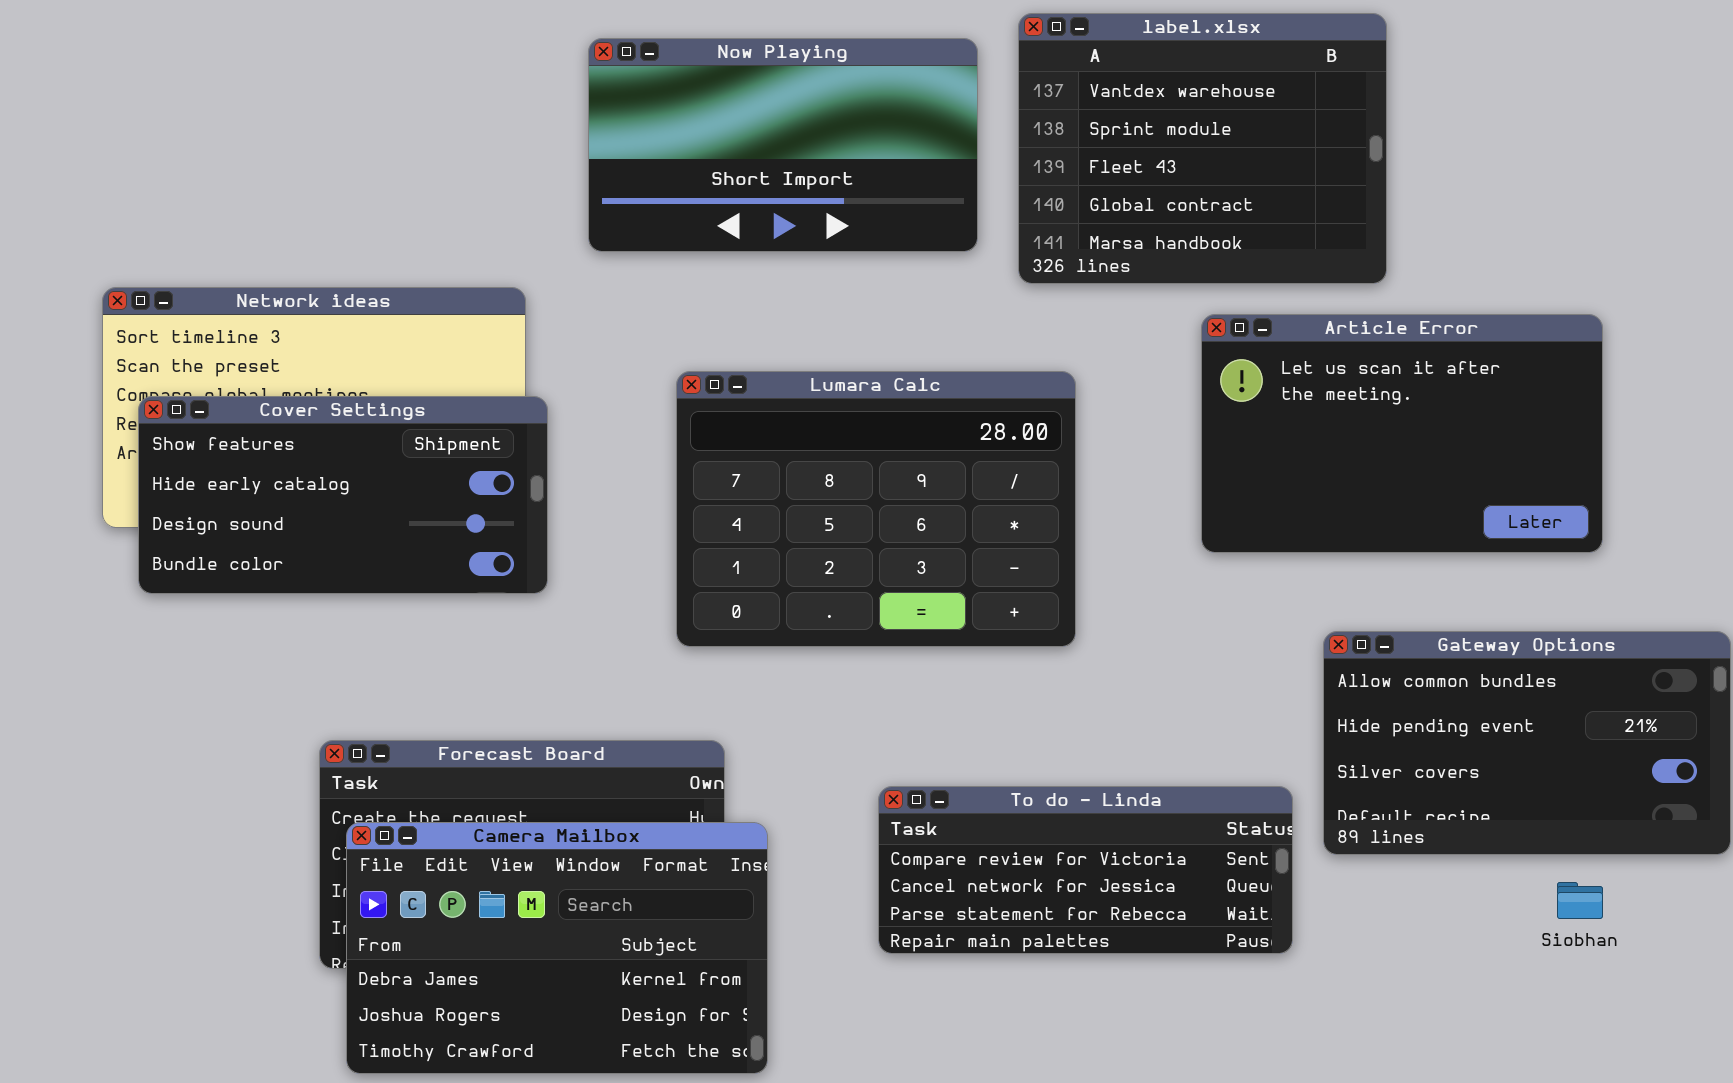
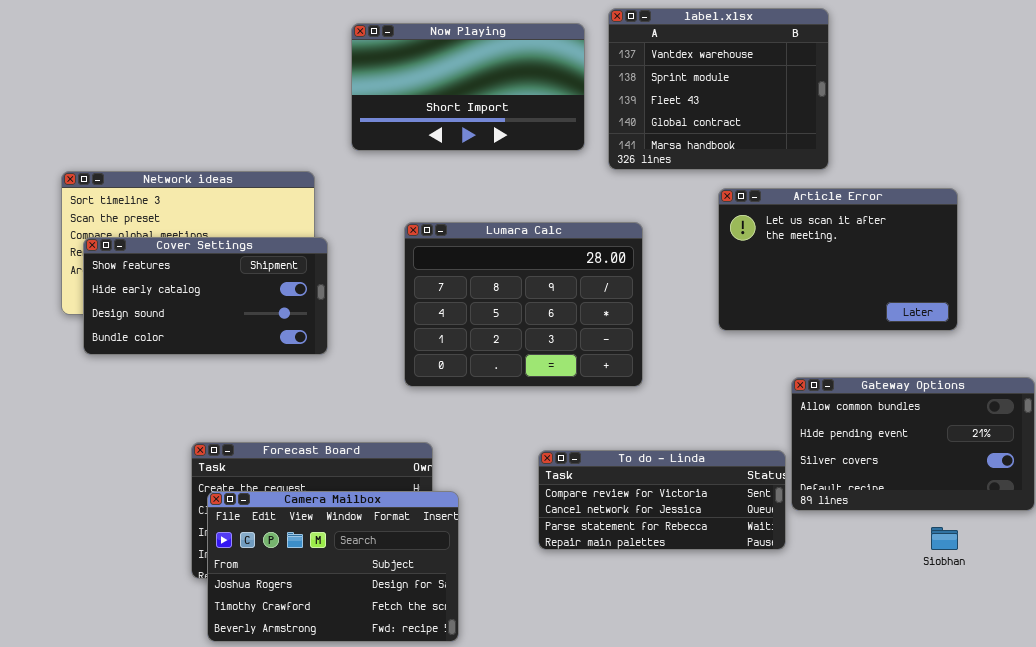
To do - Linda: [878,786,1293,954] -> [538,450,786,550], moved
Camera Mailbox: [346,822,768,1074] -> [207,491,459,642], scrolled down 1 row

